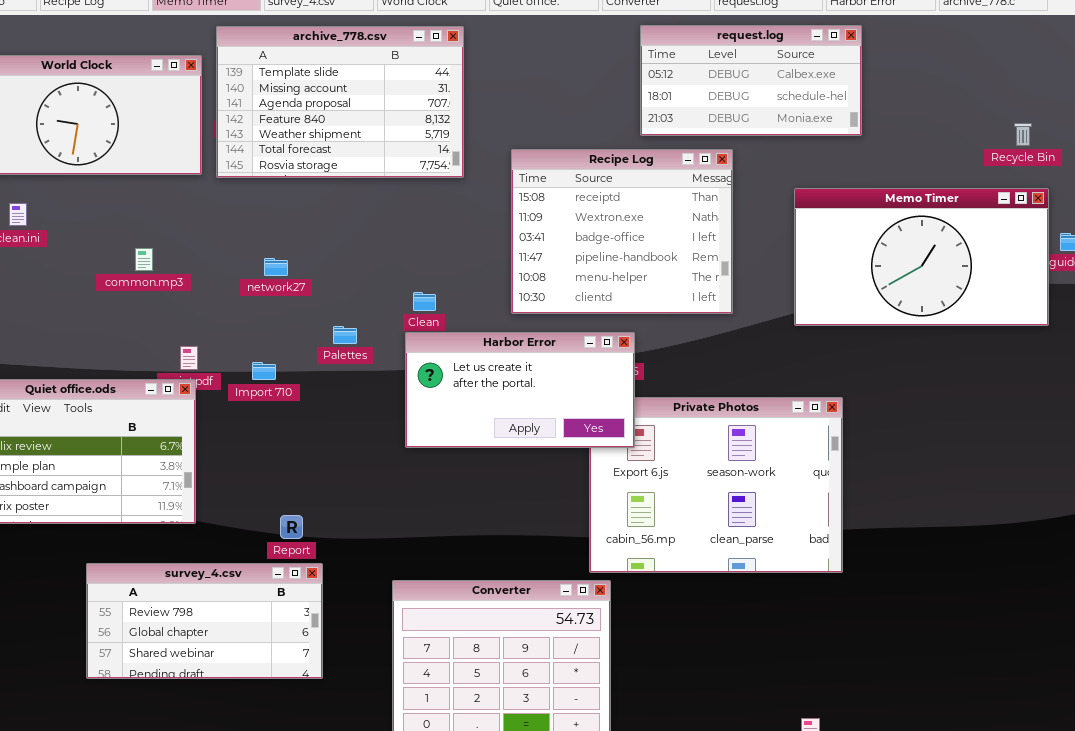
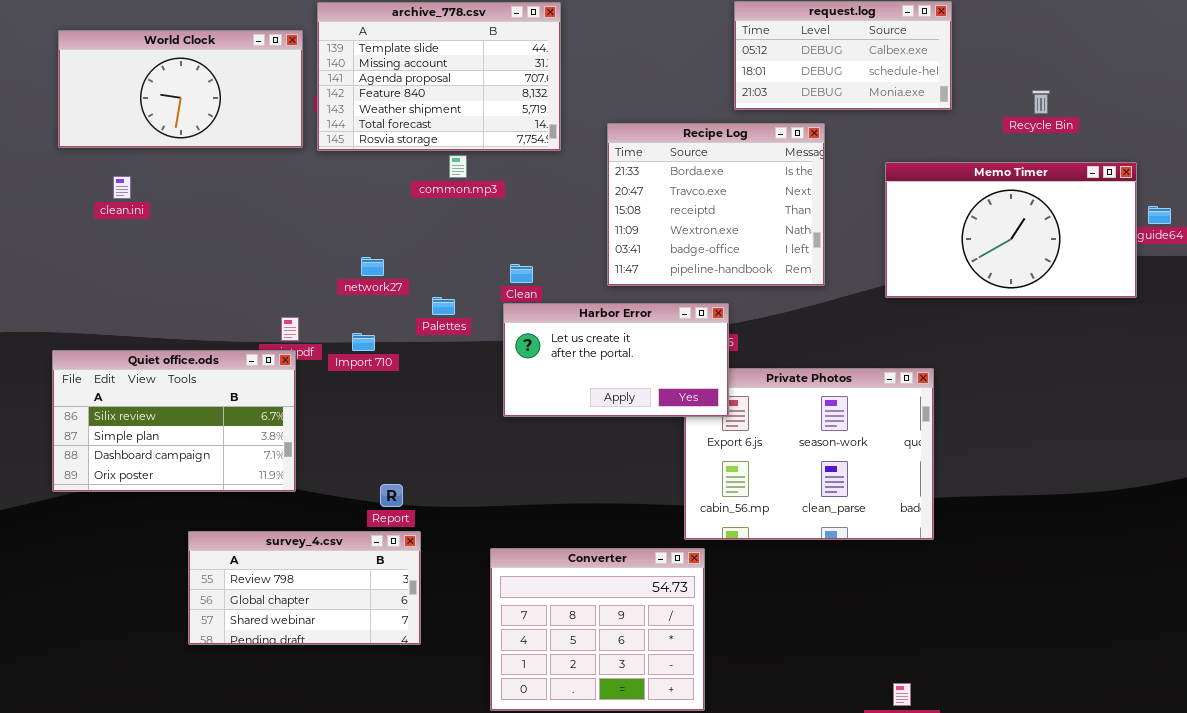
Recycle Bin: [1014,123,1032,146] -> [1032,90,1050,114], moved
Recipe Log: [511,149,733,314] -> [607,123,825,286], scrolled up 2 rows
common.mp3: [135,248,153,271] -> [449,155,467,178], moved
network27: [264,258,288,276] -> [361,257,384,276], moved

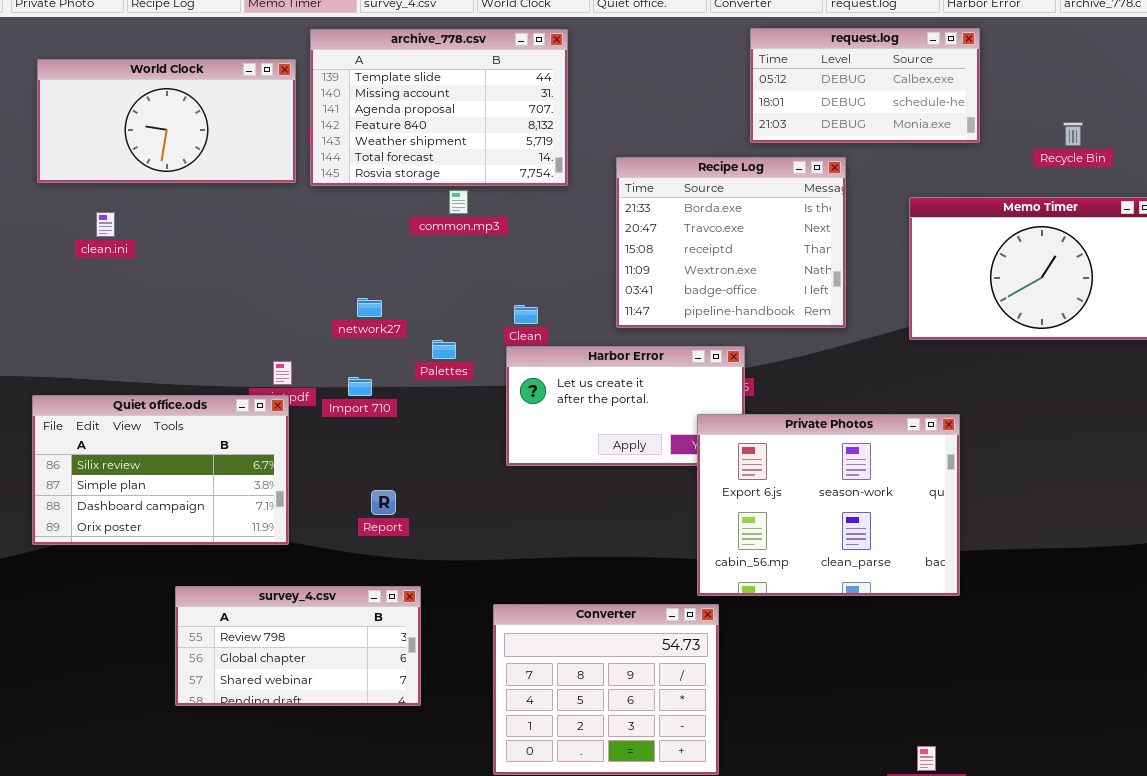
Private Photos: [684,368,934,540] -> [697,414,960,596], raised
Report: [380,484,403,507] -> [371,490,396,515], moved

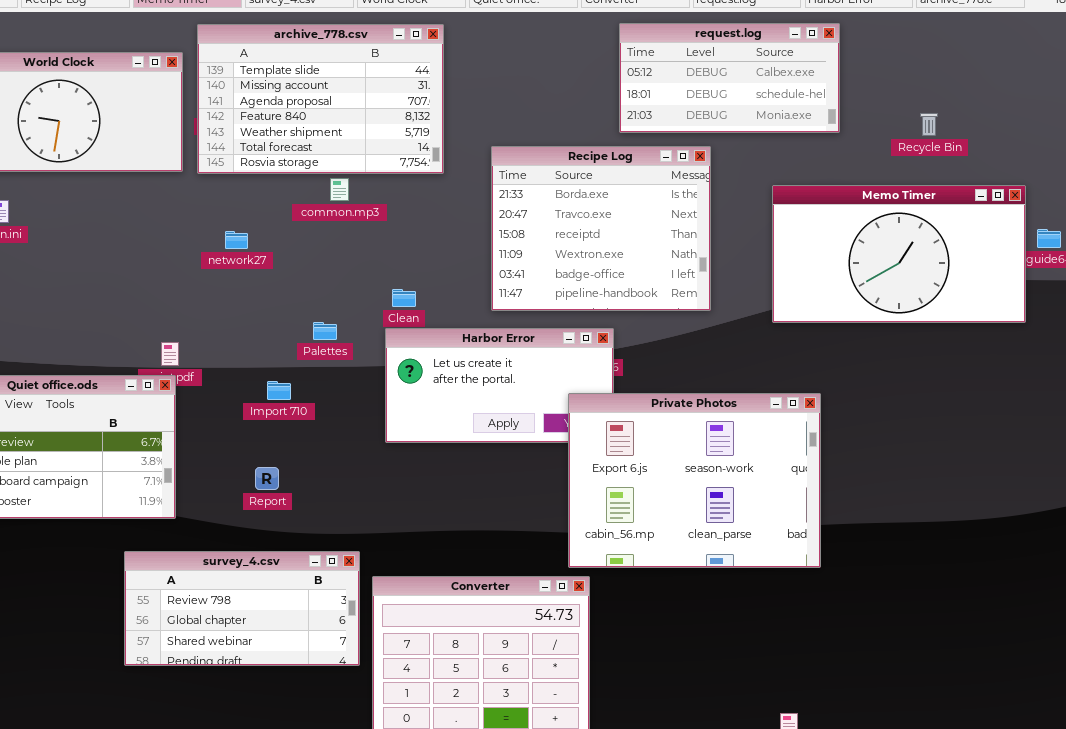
network27: [357,298,382,317] -> [225,231,248,249], moved
Import 710: [348,377,372,396] -> [267,381,291,400], moved
survey_4.csv: [175,586,421,706] -> [124,551,360,666], moved

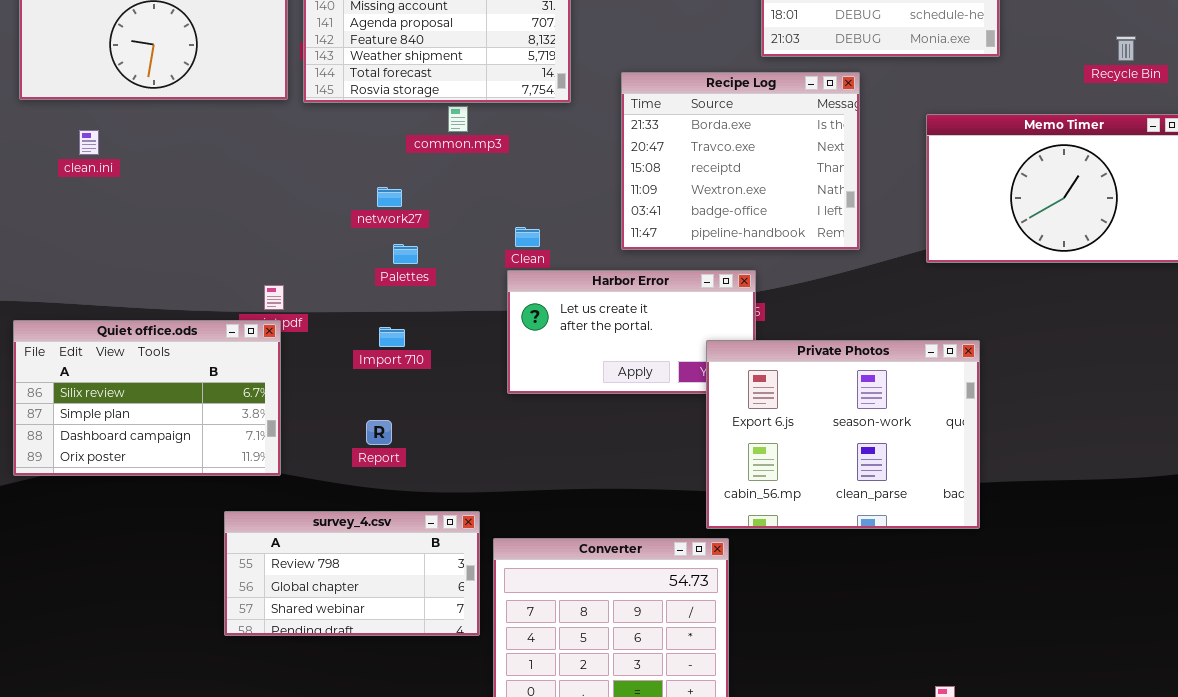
Recycle Bin: [920,113,938,136] -> [1116,36,1136,61], moved
network27: [225,231,248,249] -> [377,187,402,207], moved
Palettes: [313,322,337,340] -> [393,244,418,264], moved

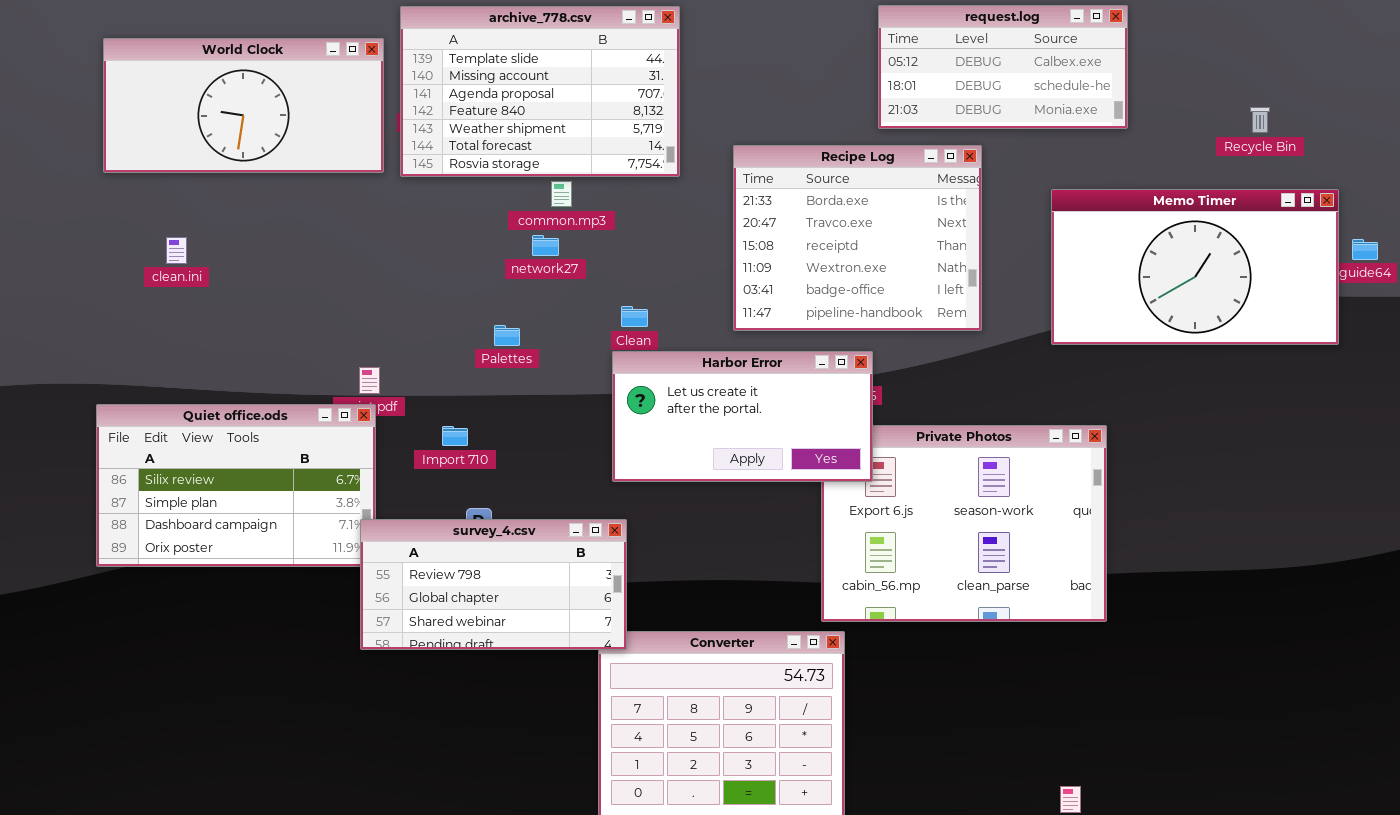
clean.ini: [79,130,99,155] -> [166,237,187,264], moved
network27: [377,187,402,207] -> [532,235,559,256], moved
Harbor Error: [507,270,756,394] -> [612,351,873,482], raised
Import 710: [379,327,405,347] -> [442,426,468,446], moved
survey_4.csv: [224,511,480,636] -> [360,519,627,650], moved

